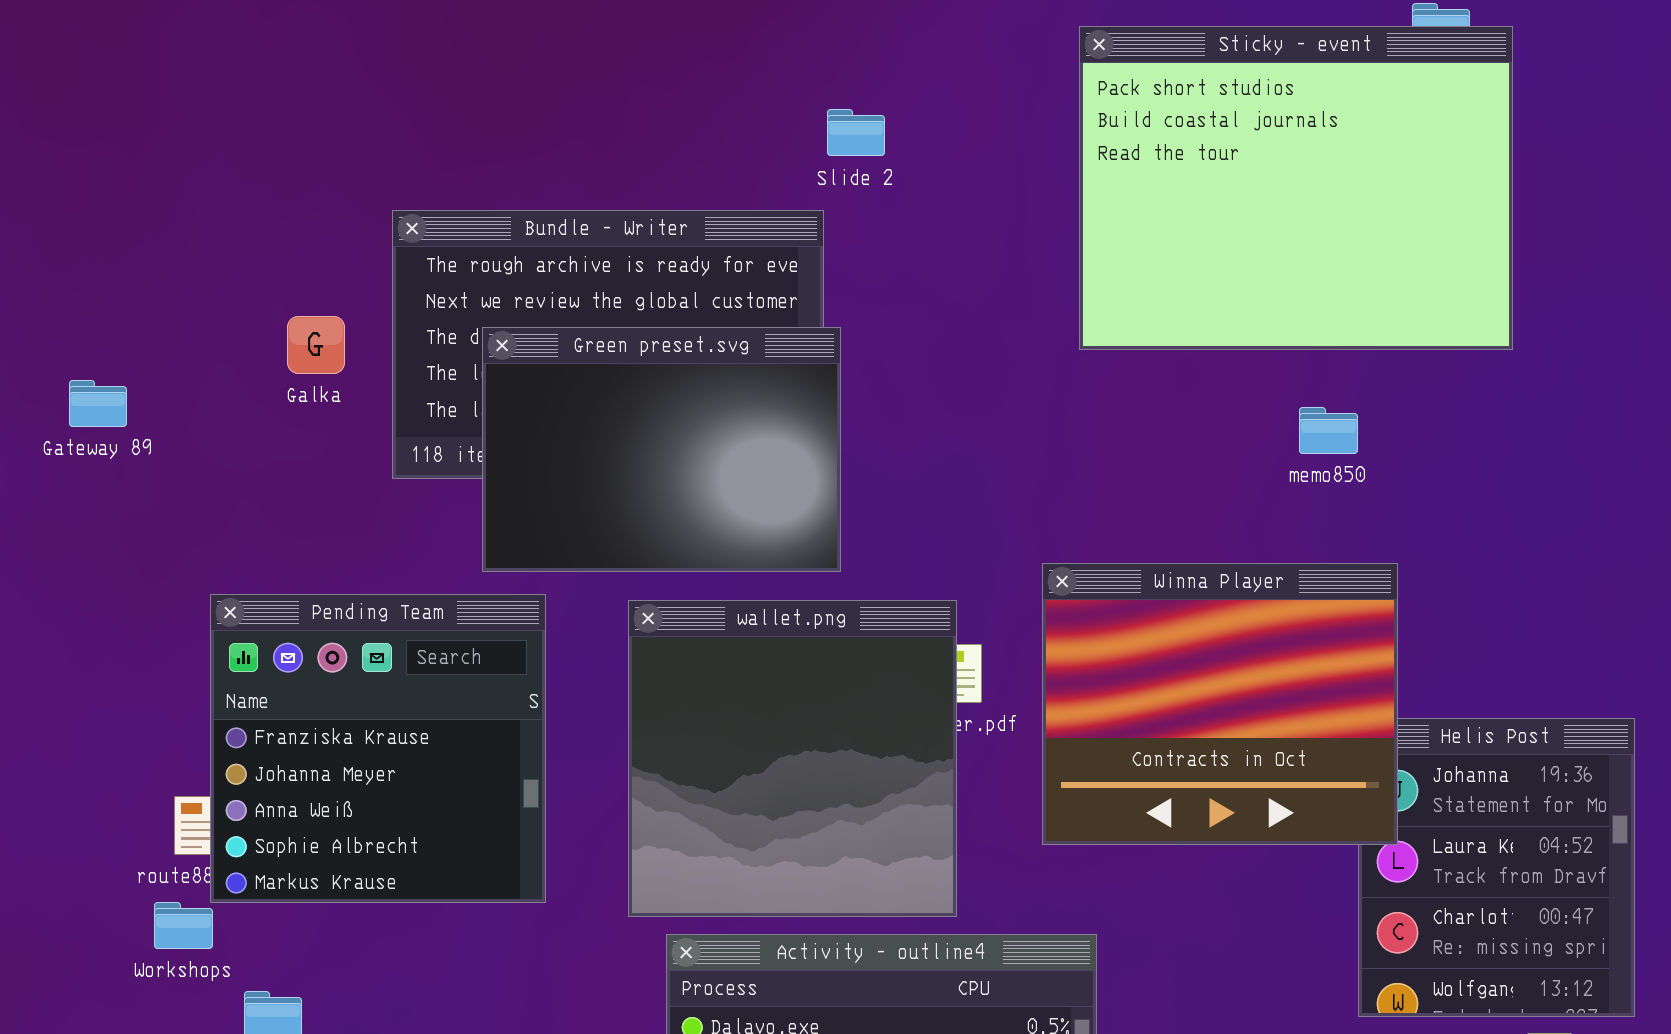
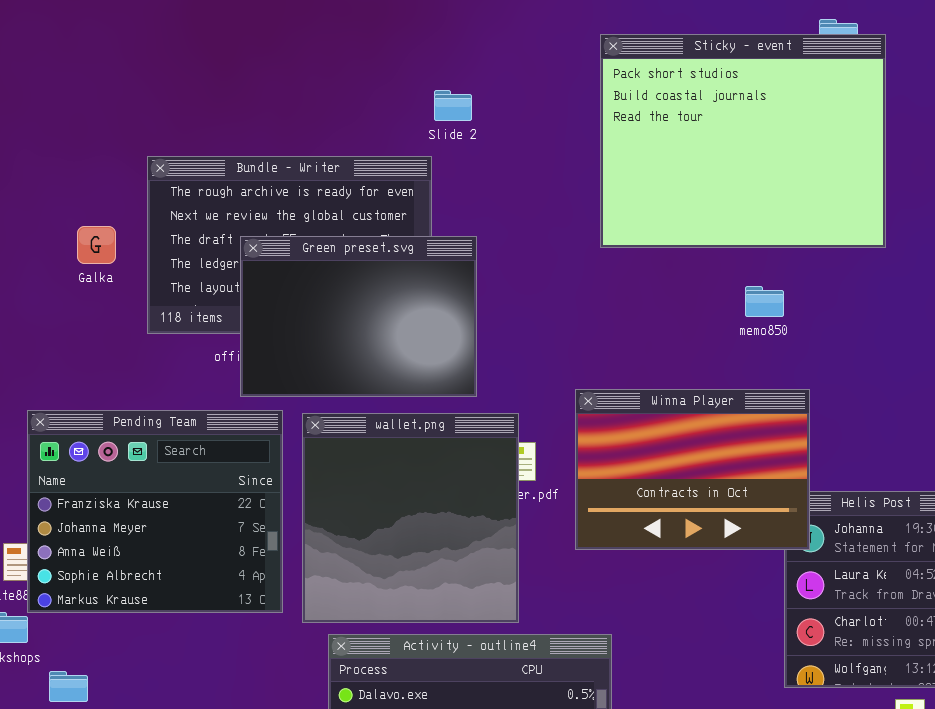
Green preset.svg: [482,327,841,572] -> [240,236,477,397], moved
Winna Player: [1042,563,1398,845] -> [575,389,810,550], resized
Pending Team: [210,594,546,903] -> [27,410,283,613], resized

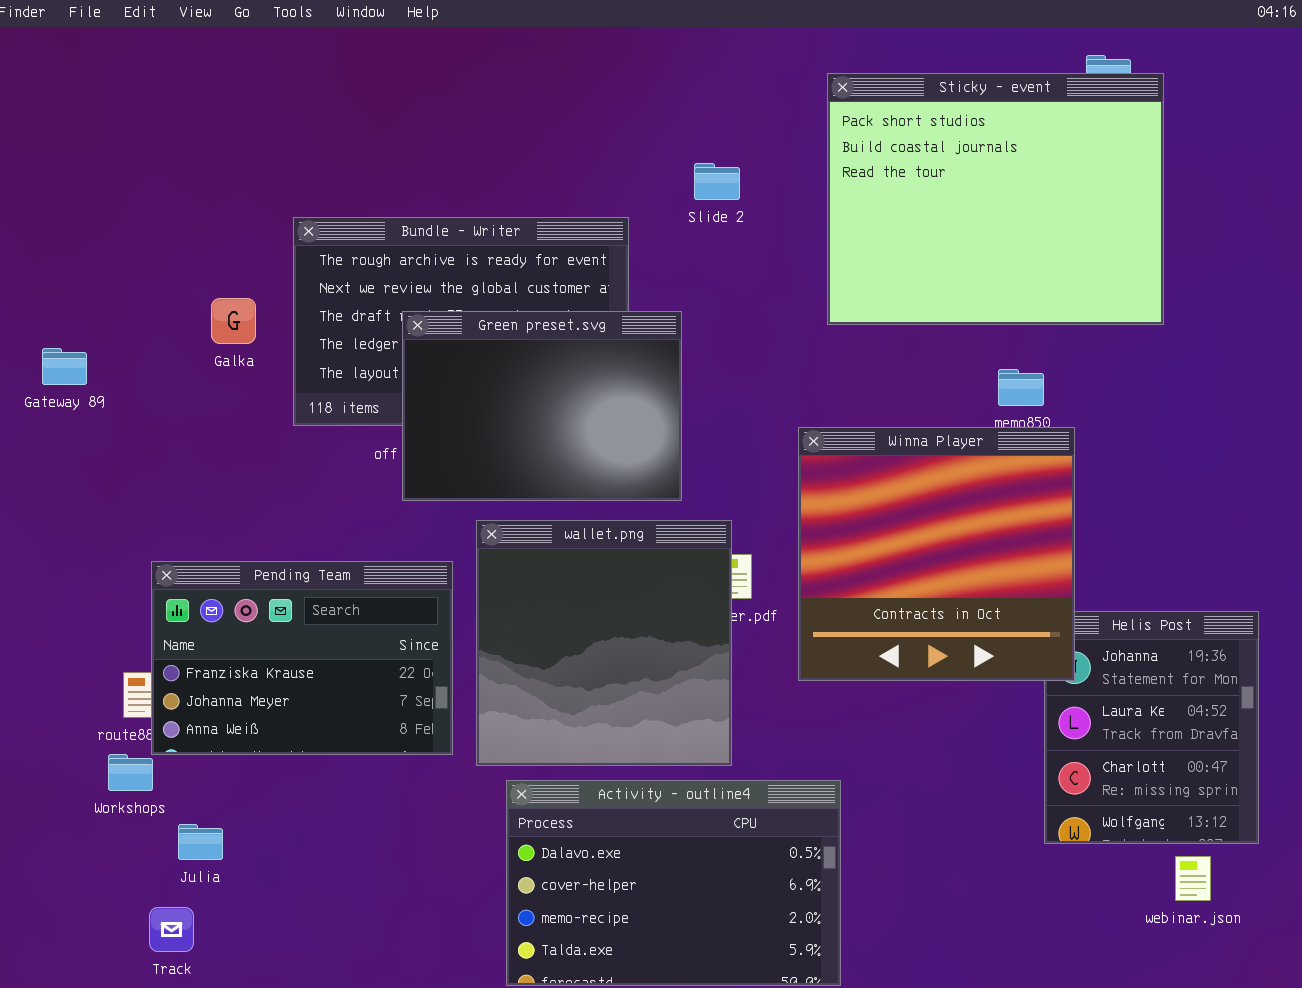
Slide 2: [434,90,472,121] -> [694,163,740,200], moved
Winna Player: [575,389,810,550] -> [798,427,1075,681], resized
Pending Team: [27,410,283,613] -> [151,561,453,755], resized

